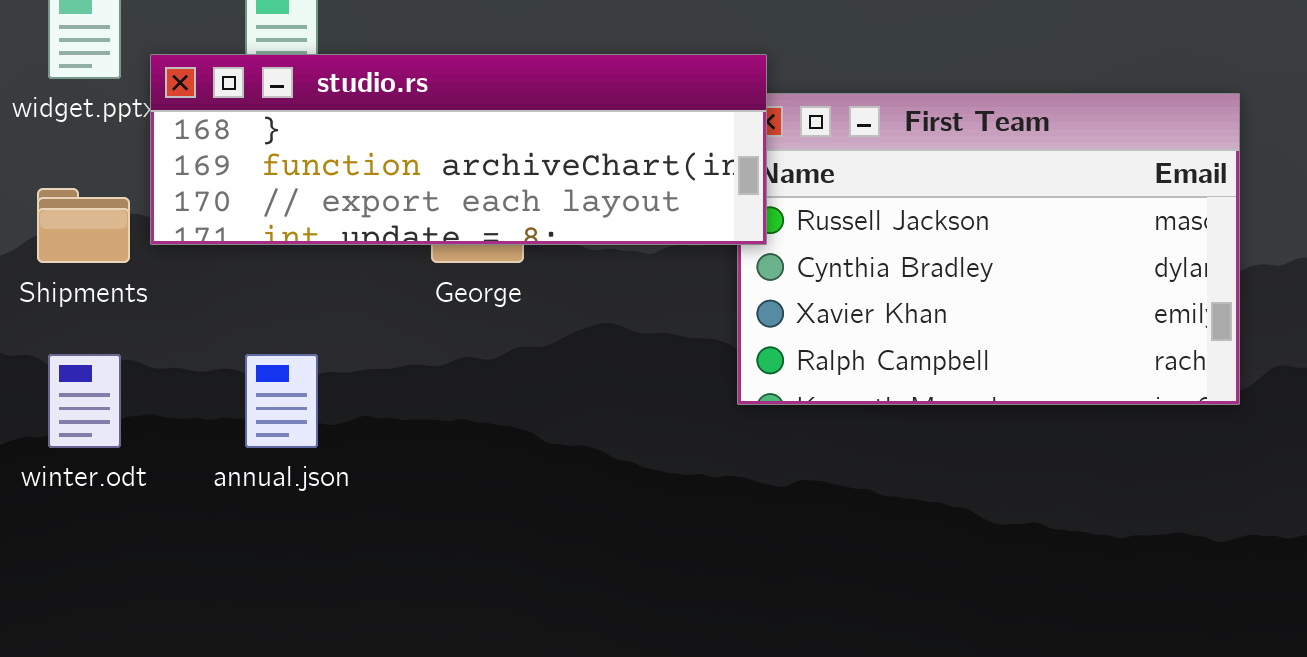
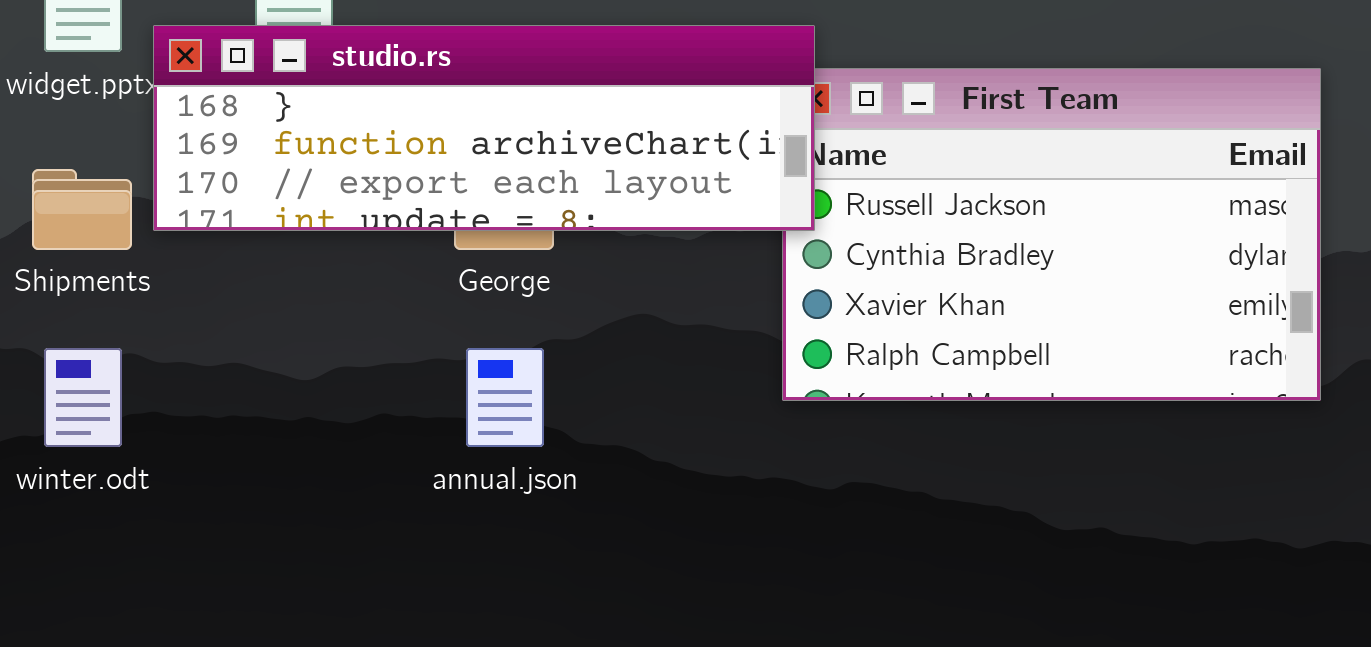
annual.json: [245,354,318,448] -> [466,348,544,447], moved

